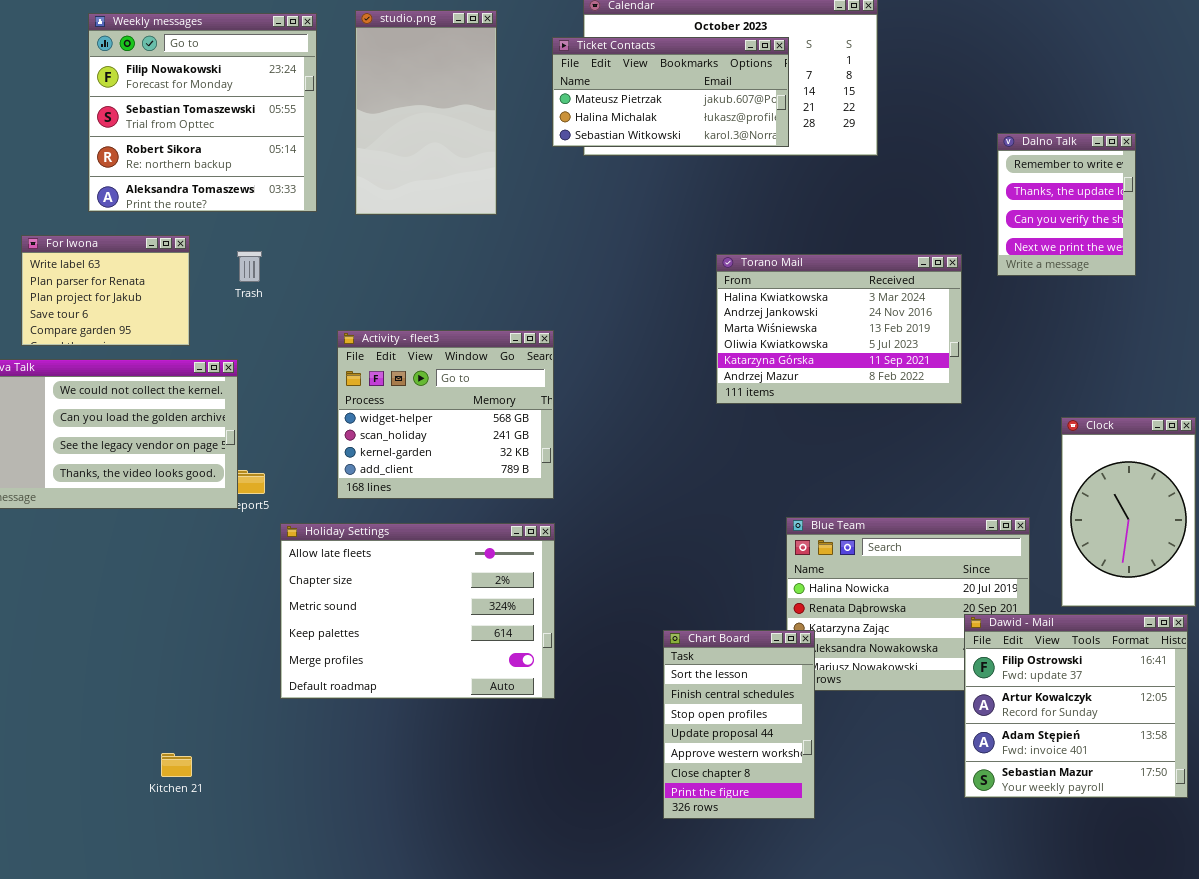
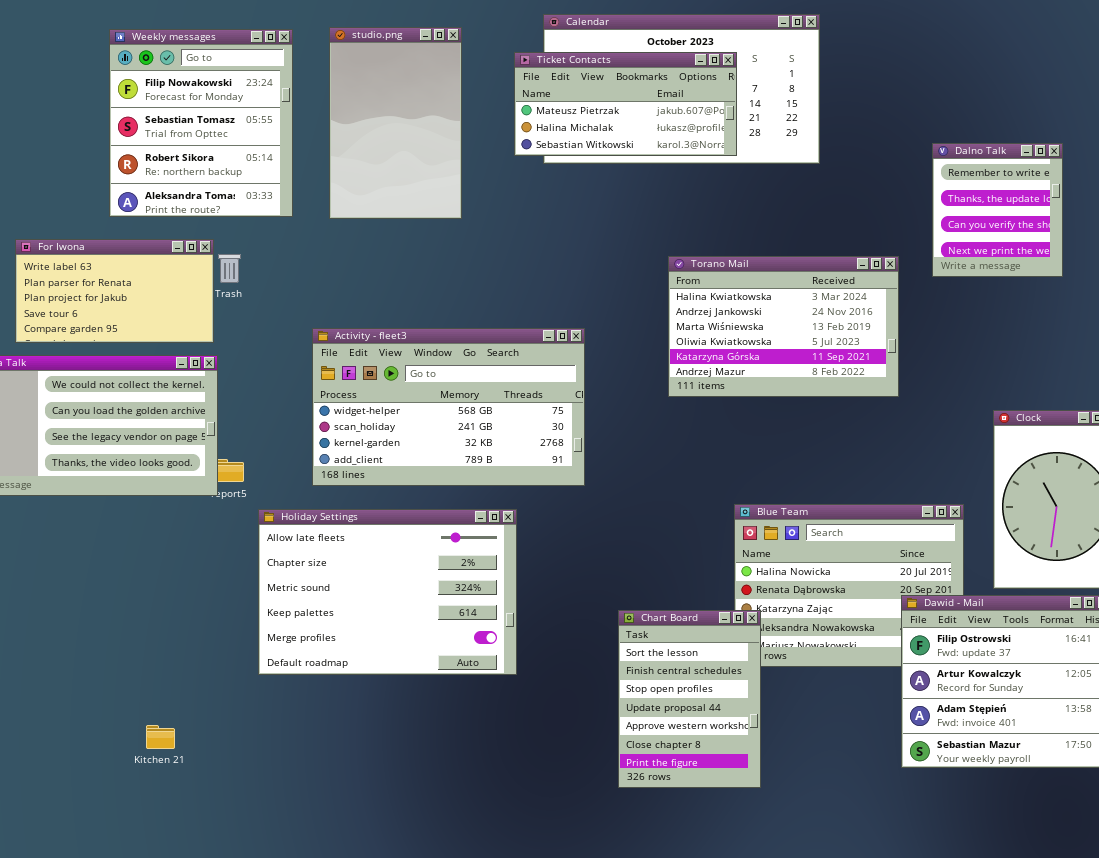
Weekly messages: [88,13,317,212] -> [109,29,293,217], resized
For Iwona: [21,235,190,346] -> [15,239,214,343], resized
Activity - fleet3: [337,330,554,499] -> [312,328,585,486], resized

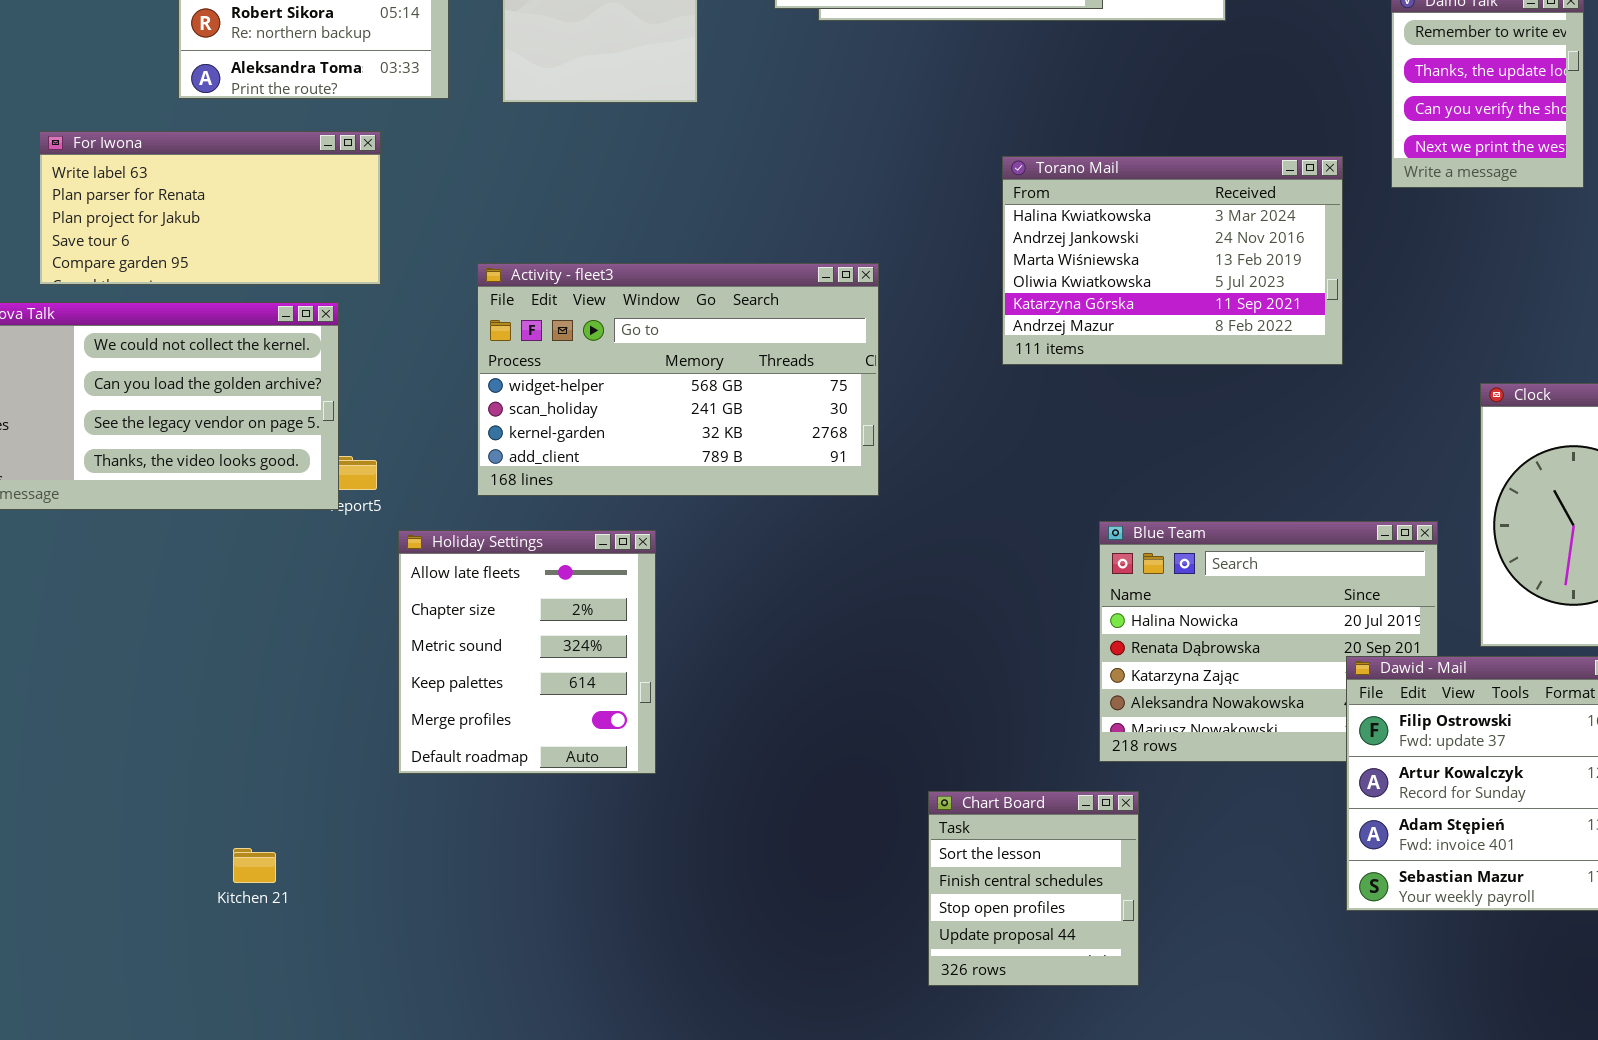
For Iwona: [15,239,214,343] -> [39,131,381,285], resized
Holiday Settings: [258,509,517,675] -> [398,530,656,774], resized
Chart Board: [618,610,761,788] -> [928,791,1139,986], moved, resized

